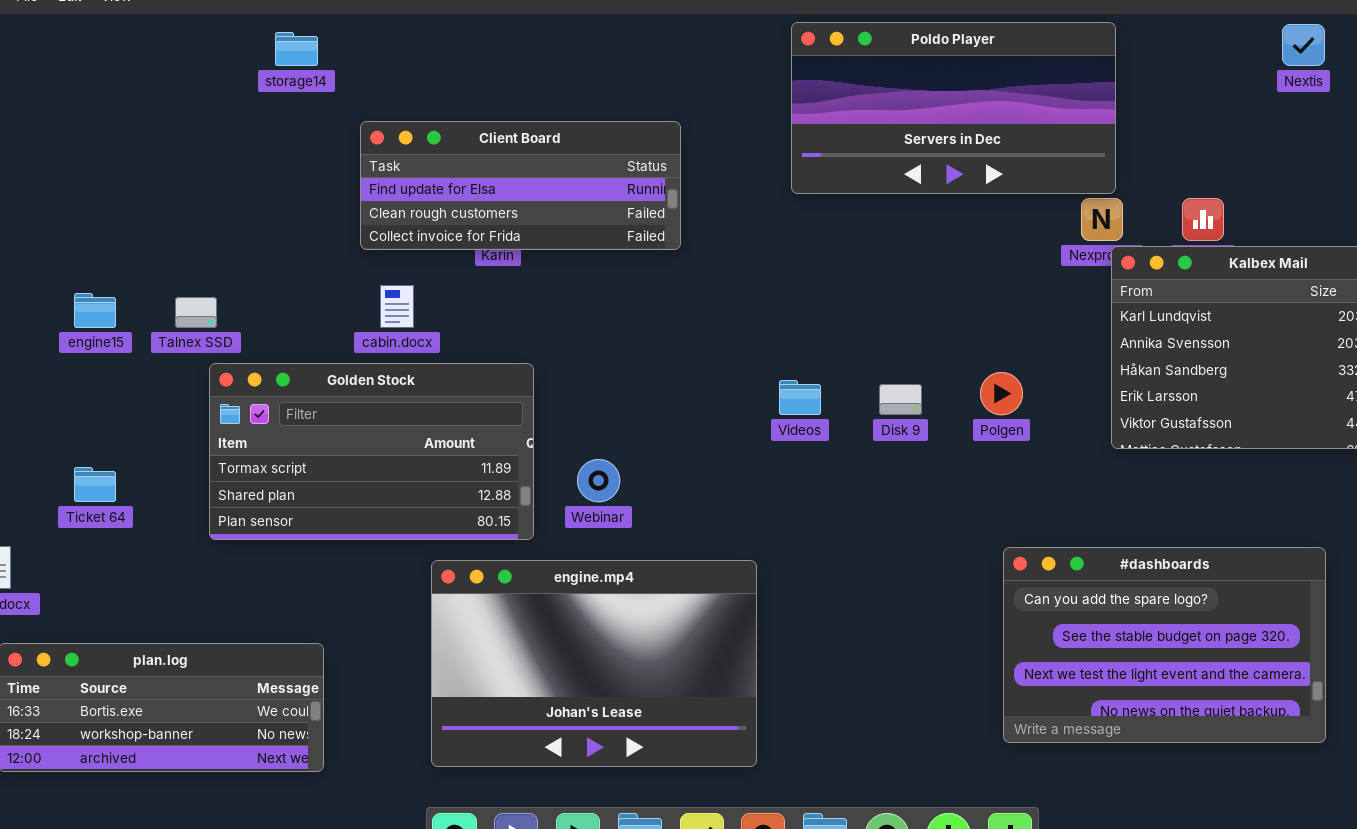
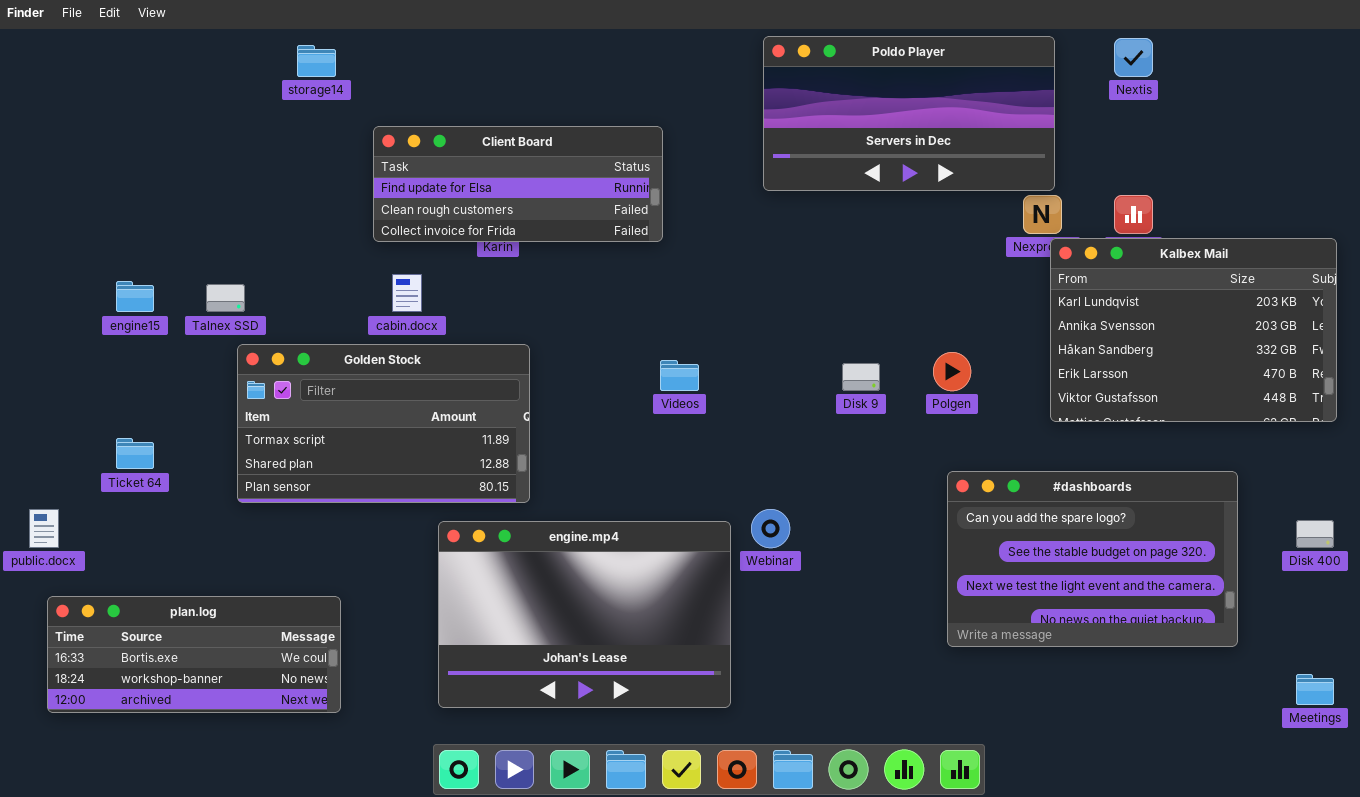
Nextis: [1282,24,1325,66] -> [1114,38,1153,77], moved
Videos: [779,380,821,415] -> [660,360,699,391], moved
Webinar: [577,459,620,502] -> [751,509,790,548], moved
#dashboards: [1003,547,1326,743] -> [947,471,1238,647], moved

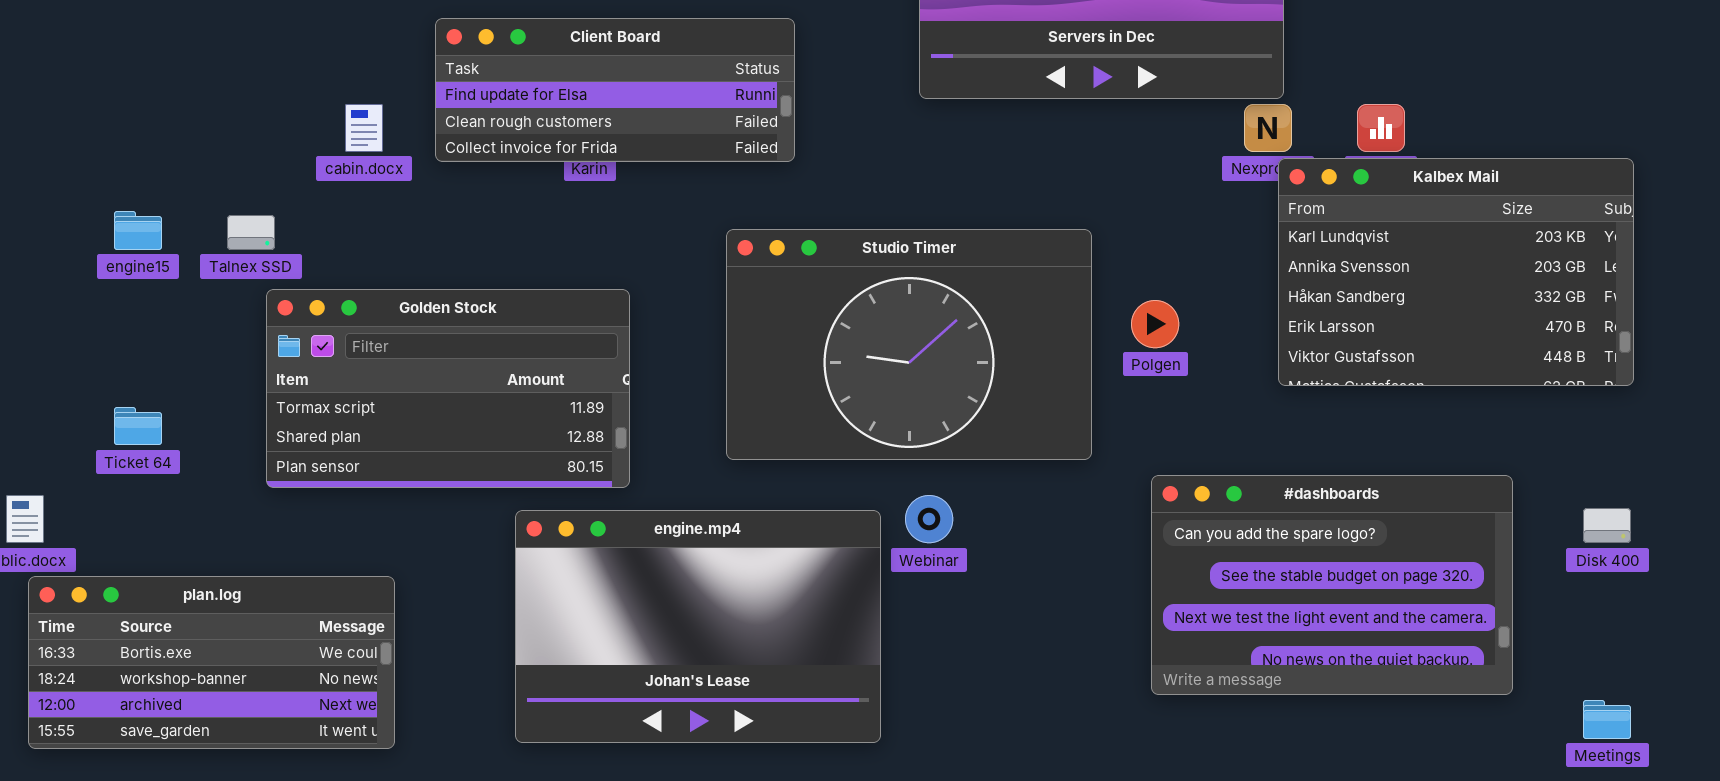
cabin.docx: [392,274,422,312] -> [345,104,383,152], moved
Studio Timer: none -> [726,229,1092,460], opened
#dashboards: [947,471,1238,647] -> [1151,475,1513,695], moved
plan.log: [47,596,341,713] -> [28,576,395,749], resized

